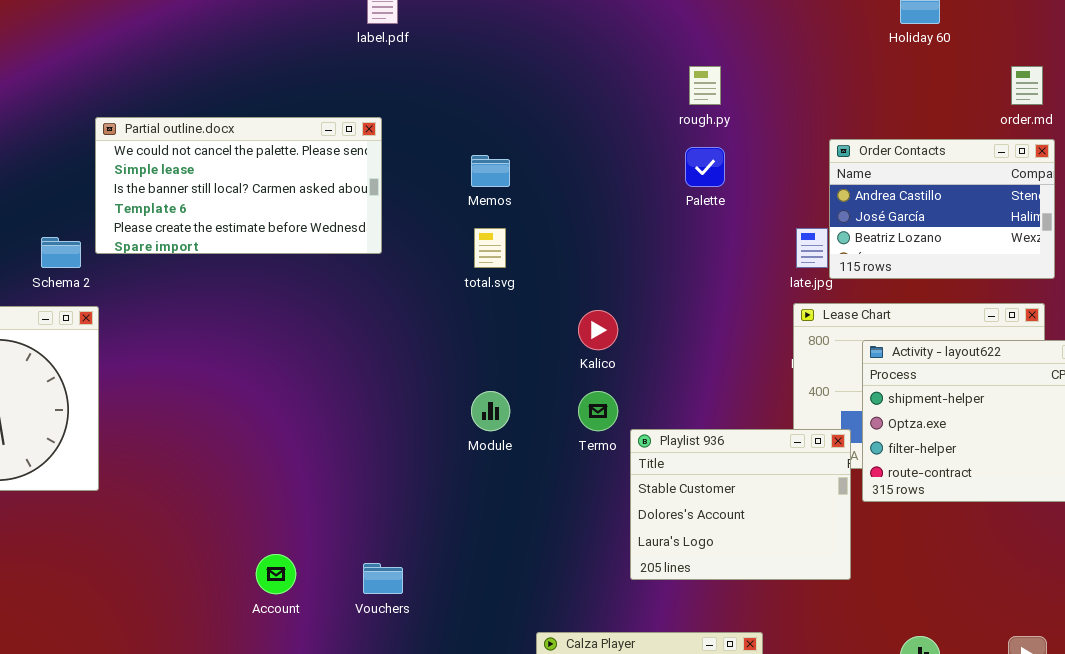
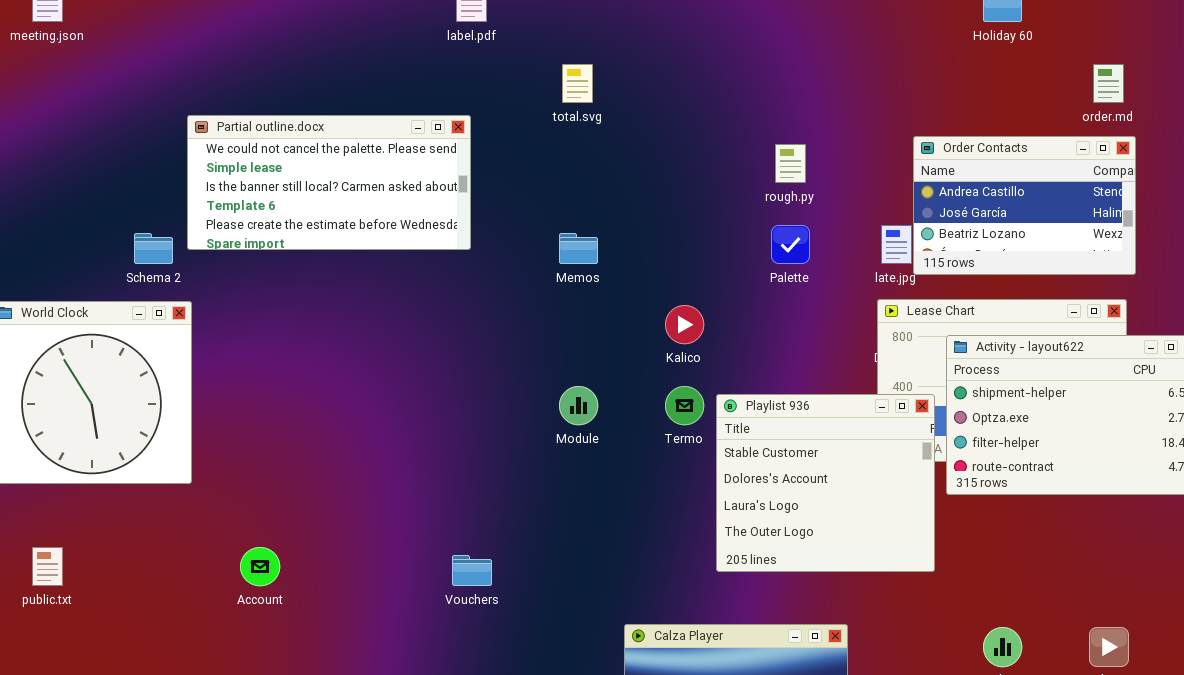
rough.py: [689,66,721,105] -> [775,144,806,183], moved
Palette: [685,147,725,187] -> [771,225,810,264], moved
Memos: [471,155,510,187] -> [559,233,598,264], moved
total.svg: [474,228,506,268] -> [562,64,593,103], moved
Playlist 936: [630,429,851,580] -> [716,394,935,572], resized
Account: [256,554,296,594] -> [240,547,280,586], moved

